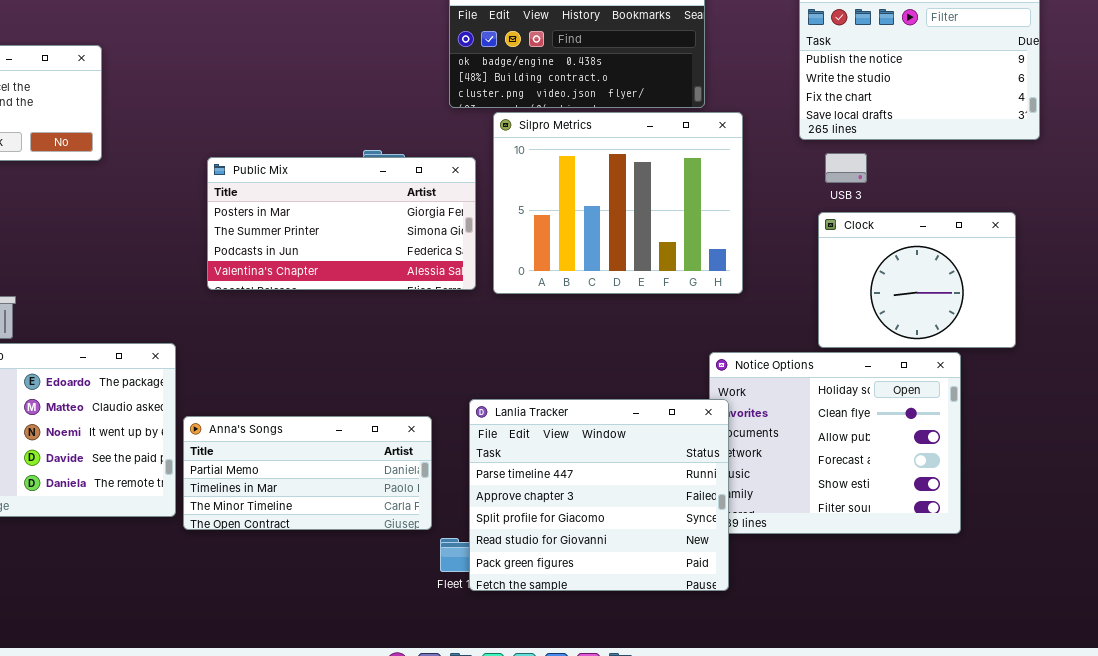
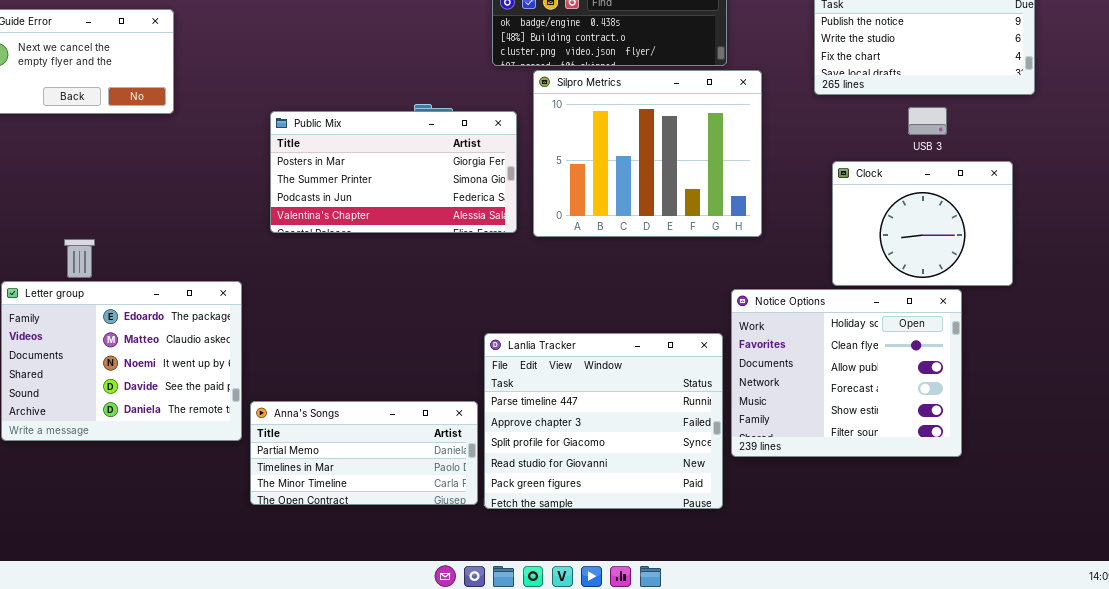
USB 3: [825,153,867,183] -> [908,107,947,135], moved
Lanlia Tracker: [469,399,729,591] -> [484,333,723,509], moved
Anna's Songs: [183,416,432,530] -> [250,401,478,505], moved

